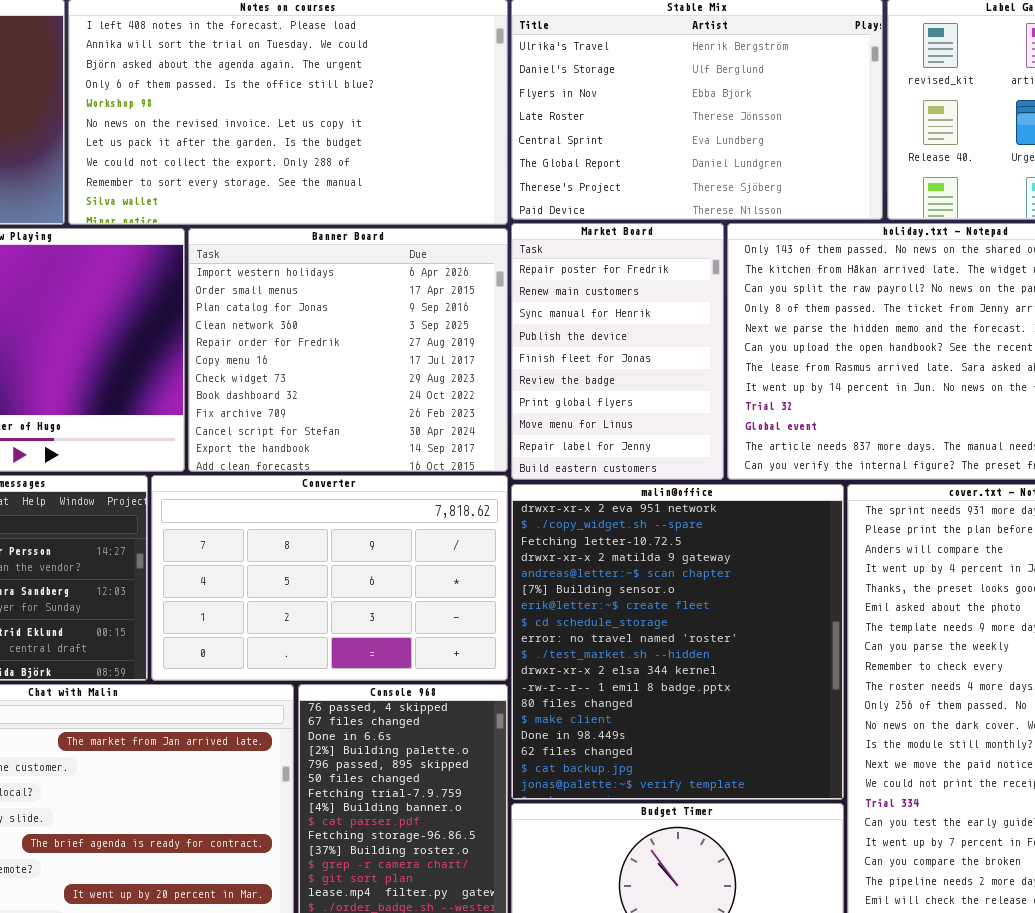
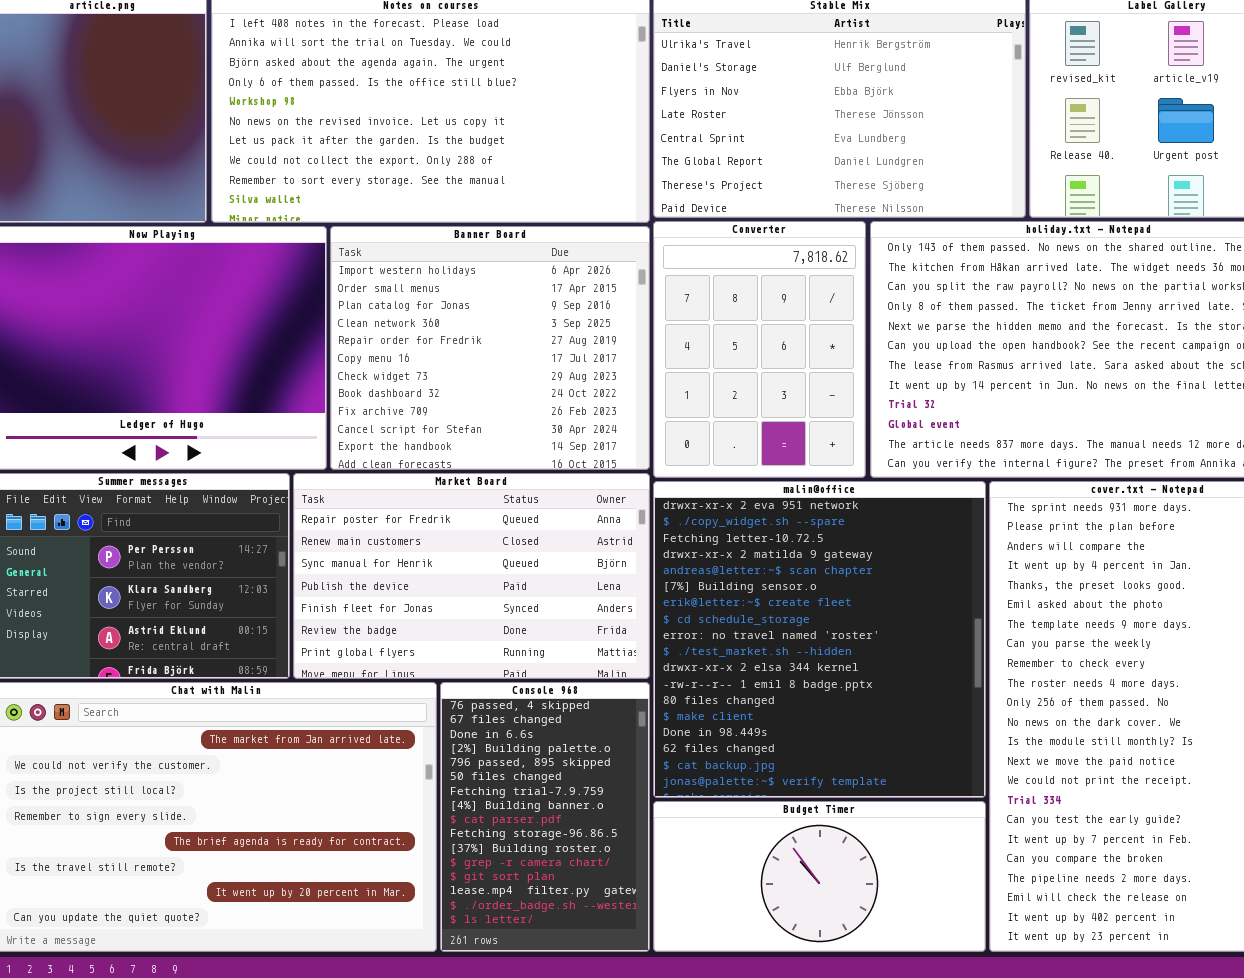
Market Board: [511,223,724,480] -> [293,473,650,679], moved, resized
Converter: [151,475,508,681] -> [653,221,866,478], moved, resized

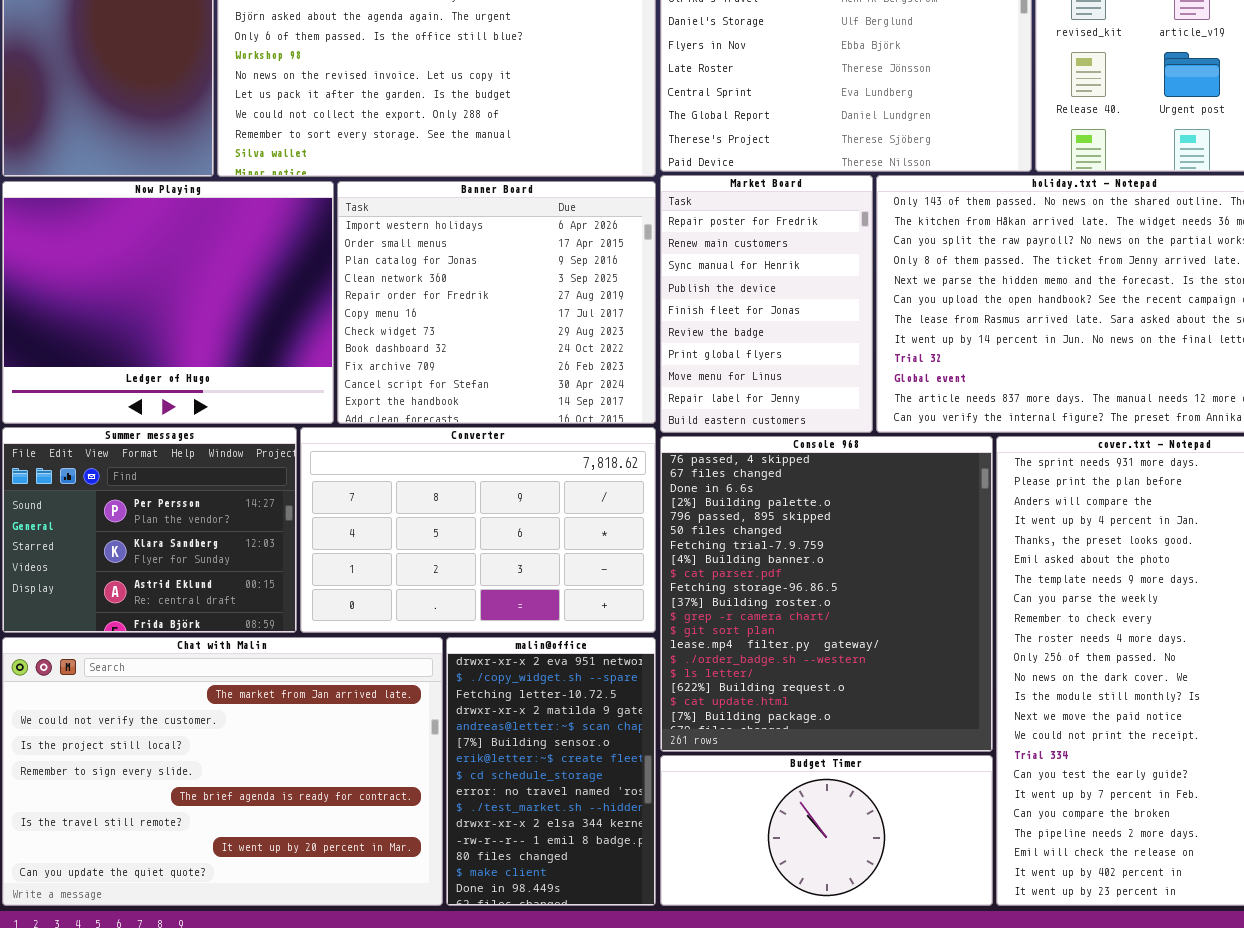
Converter: [653,221,866,478] -> [300,427,656,633], moved, resized
Market Board: [293,473,650,679] -> [660,175,873,433], moved, resized
malin@office: [653,481,986,798] -> [446,637,656,906], moved, resized
Console 968: [440,682,650,952] -> [660,436,993,752], moved, resized

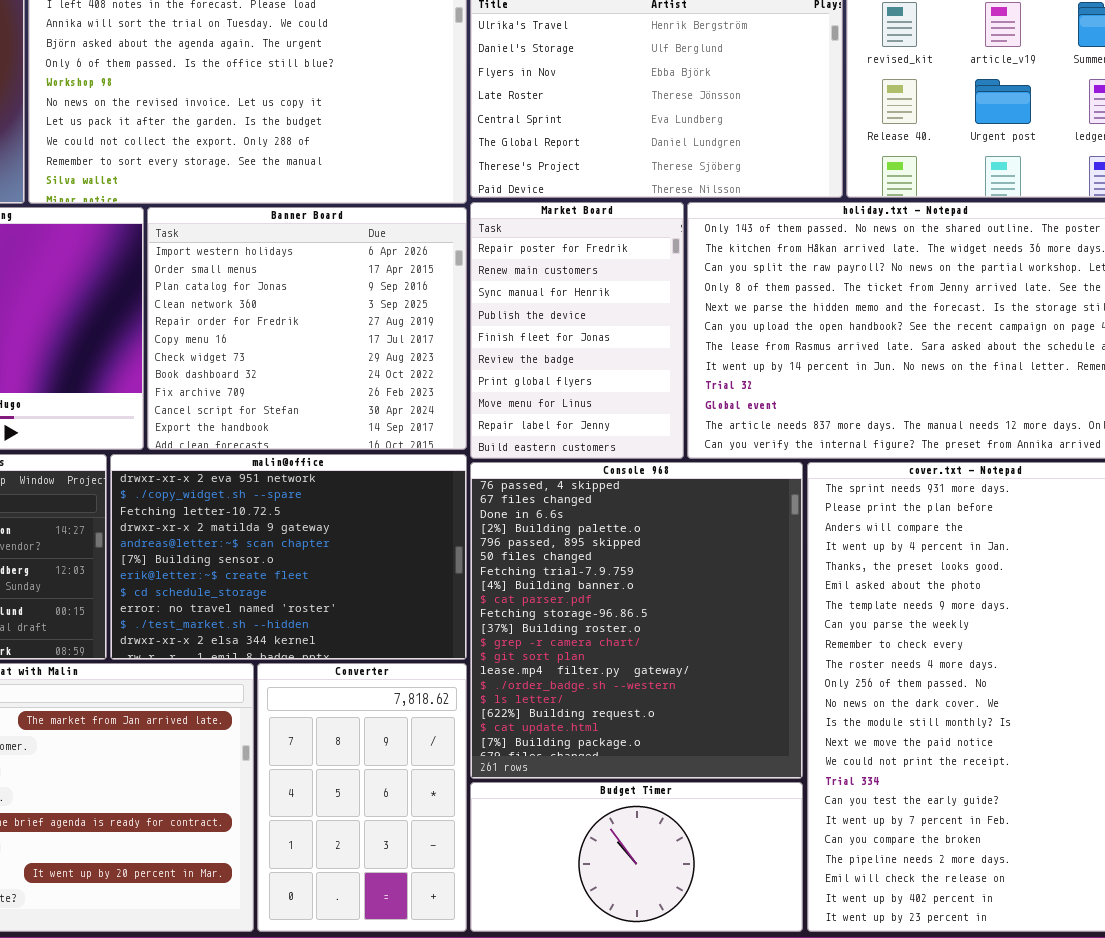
Converter: [300,427,656,633] -> [257,663,467,932], moved, resized
malin@office: [446,637,656,906] -> [110,454,467,660], moved, resized

